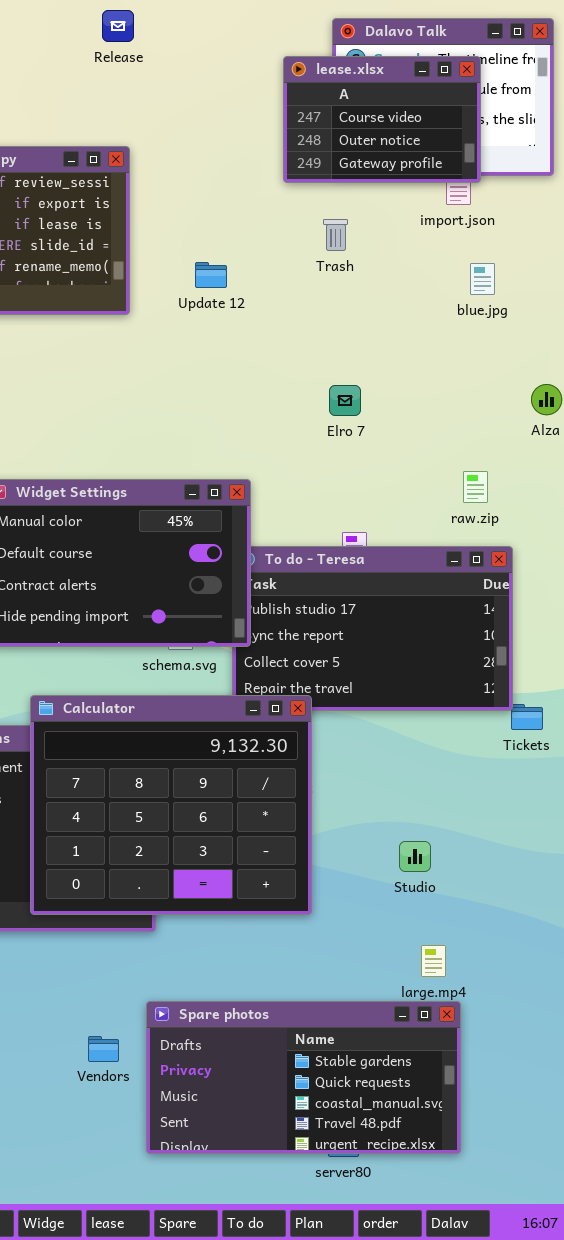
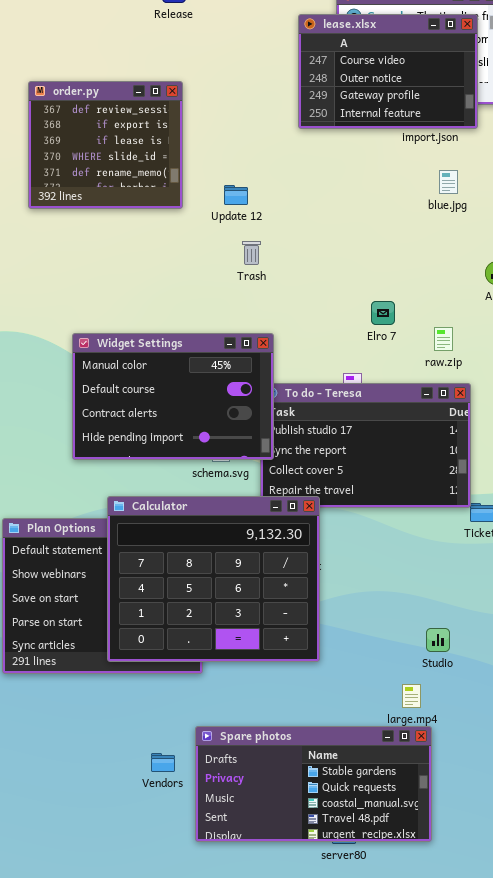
lease.xlsx: [283,56,481,183] -> [298,14,478,129], resized
Trash: [323,219,348,251] -> [242,241,261,265], moved
Update 12: [195,262,227,288] -> [224,185,248,205], moved
Elro 7: [329,385,361,416] -> [371,301,395,325], moved
Studio: [399,841,431,872] -> [426,628,450,652], moved

